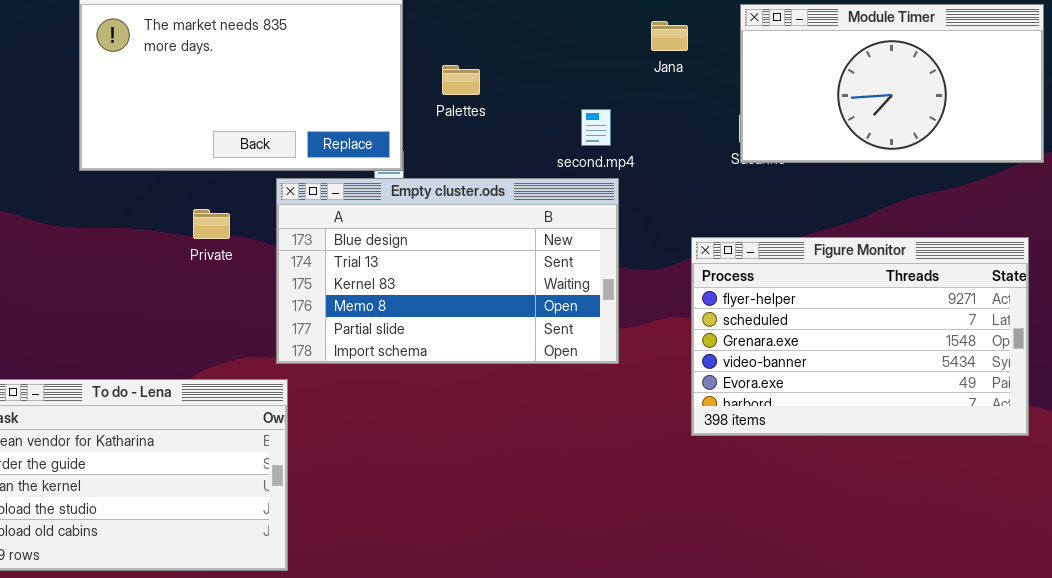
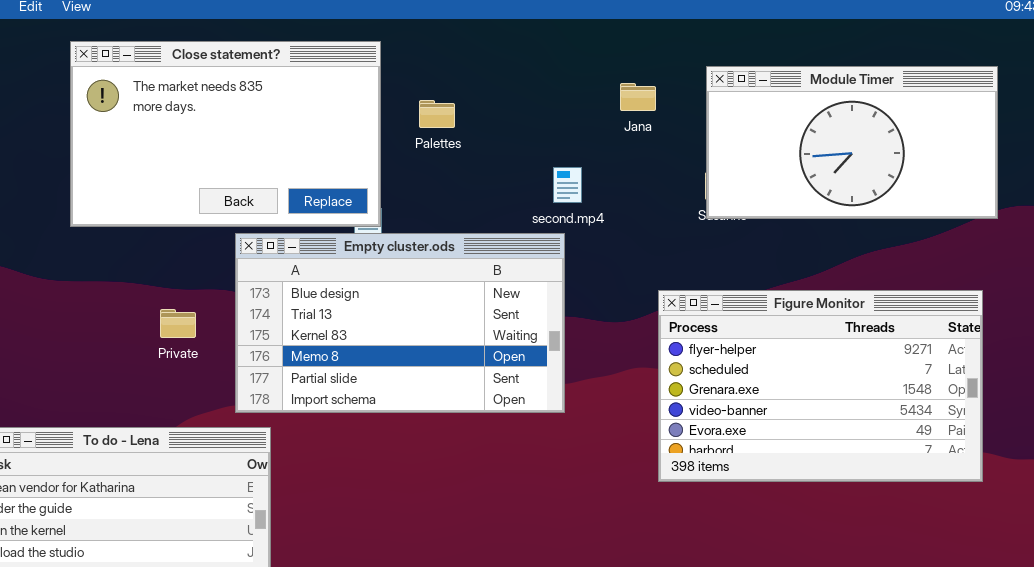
Palettes: [442,65,480,95] -> [419,100,455,128], moved
Empty cluster.ods: [276,178,619,364] -> [235,233,565,413], moved
Private: [193,209,230,239] -> [160,309,196,338], moved

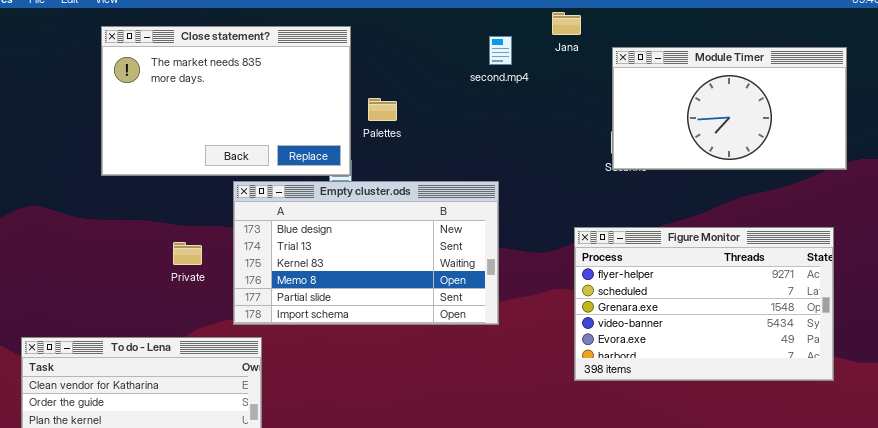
Jana: [620,83,656,111] -> [552,12,581,35], moved
Palettes: [419,100,455,128] -> [368,98,397,121], moved
second.mp4: [553,167,582,203] -> [489,36,512,65], moved

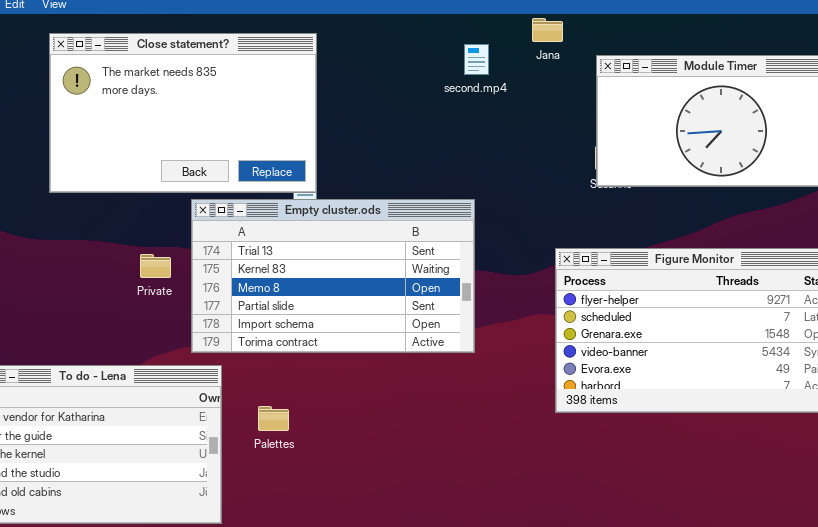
Palettes: [368,98,397,121] -> [258,406,289,431], moved
Empty cluster.ods: [233,181,499,325] -> [191,199,475,353], scrolled down 1 row
Private: [173,242,202,265] -> [140,254,171,278], moved

